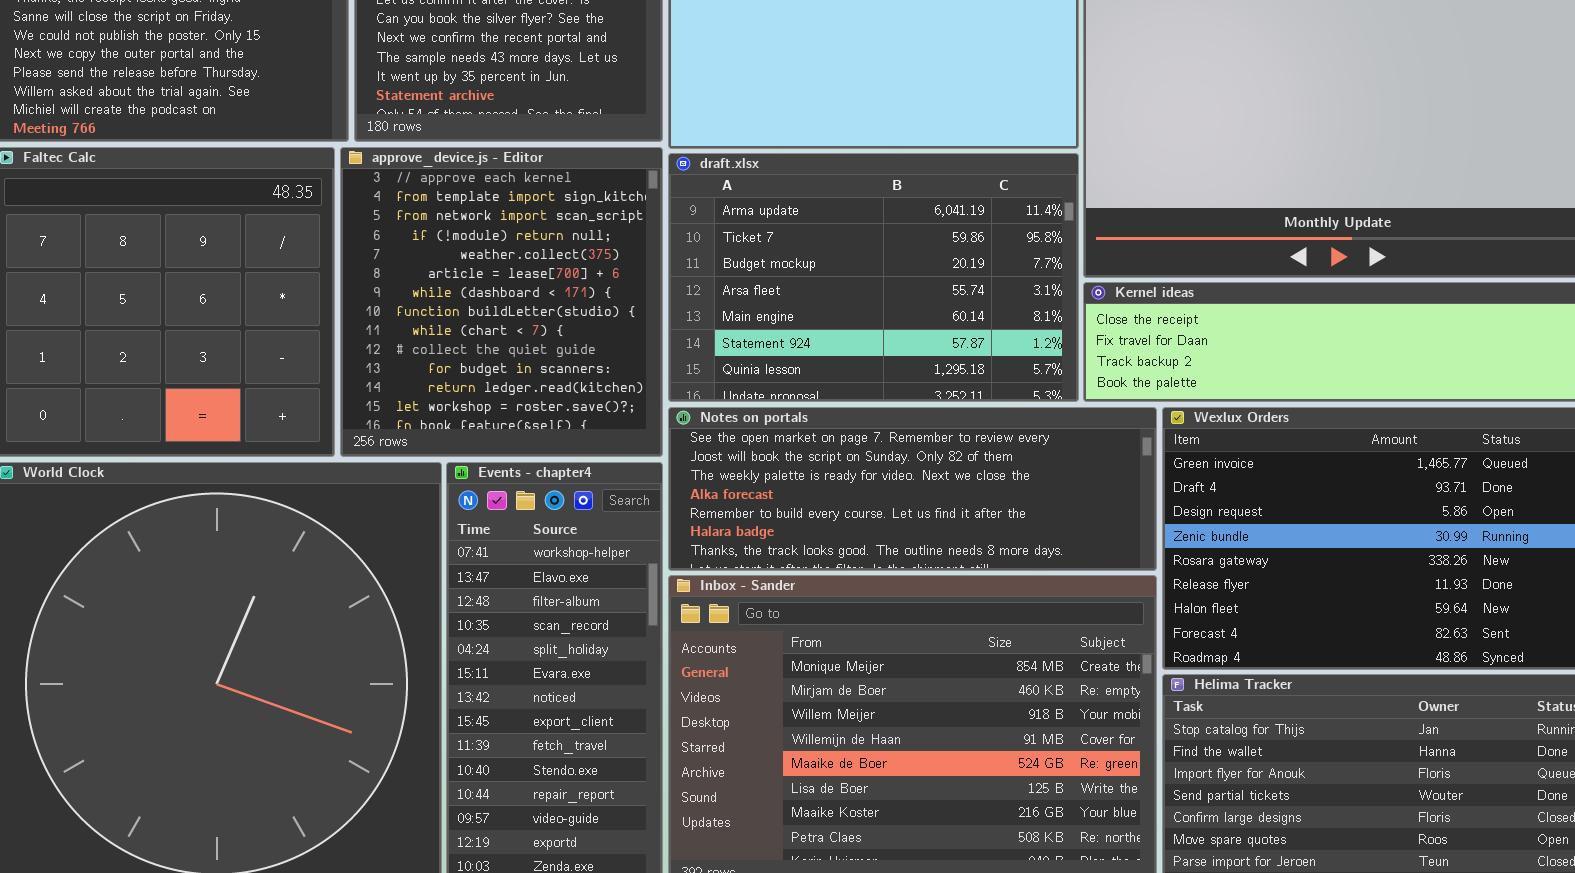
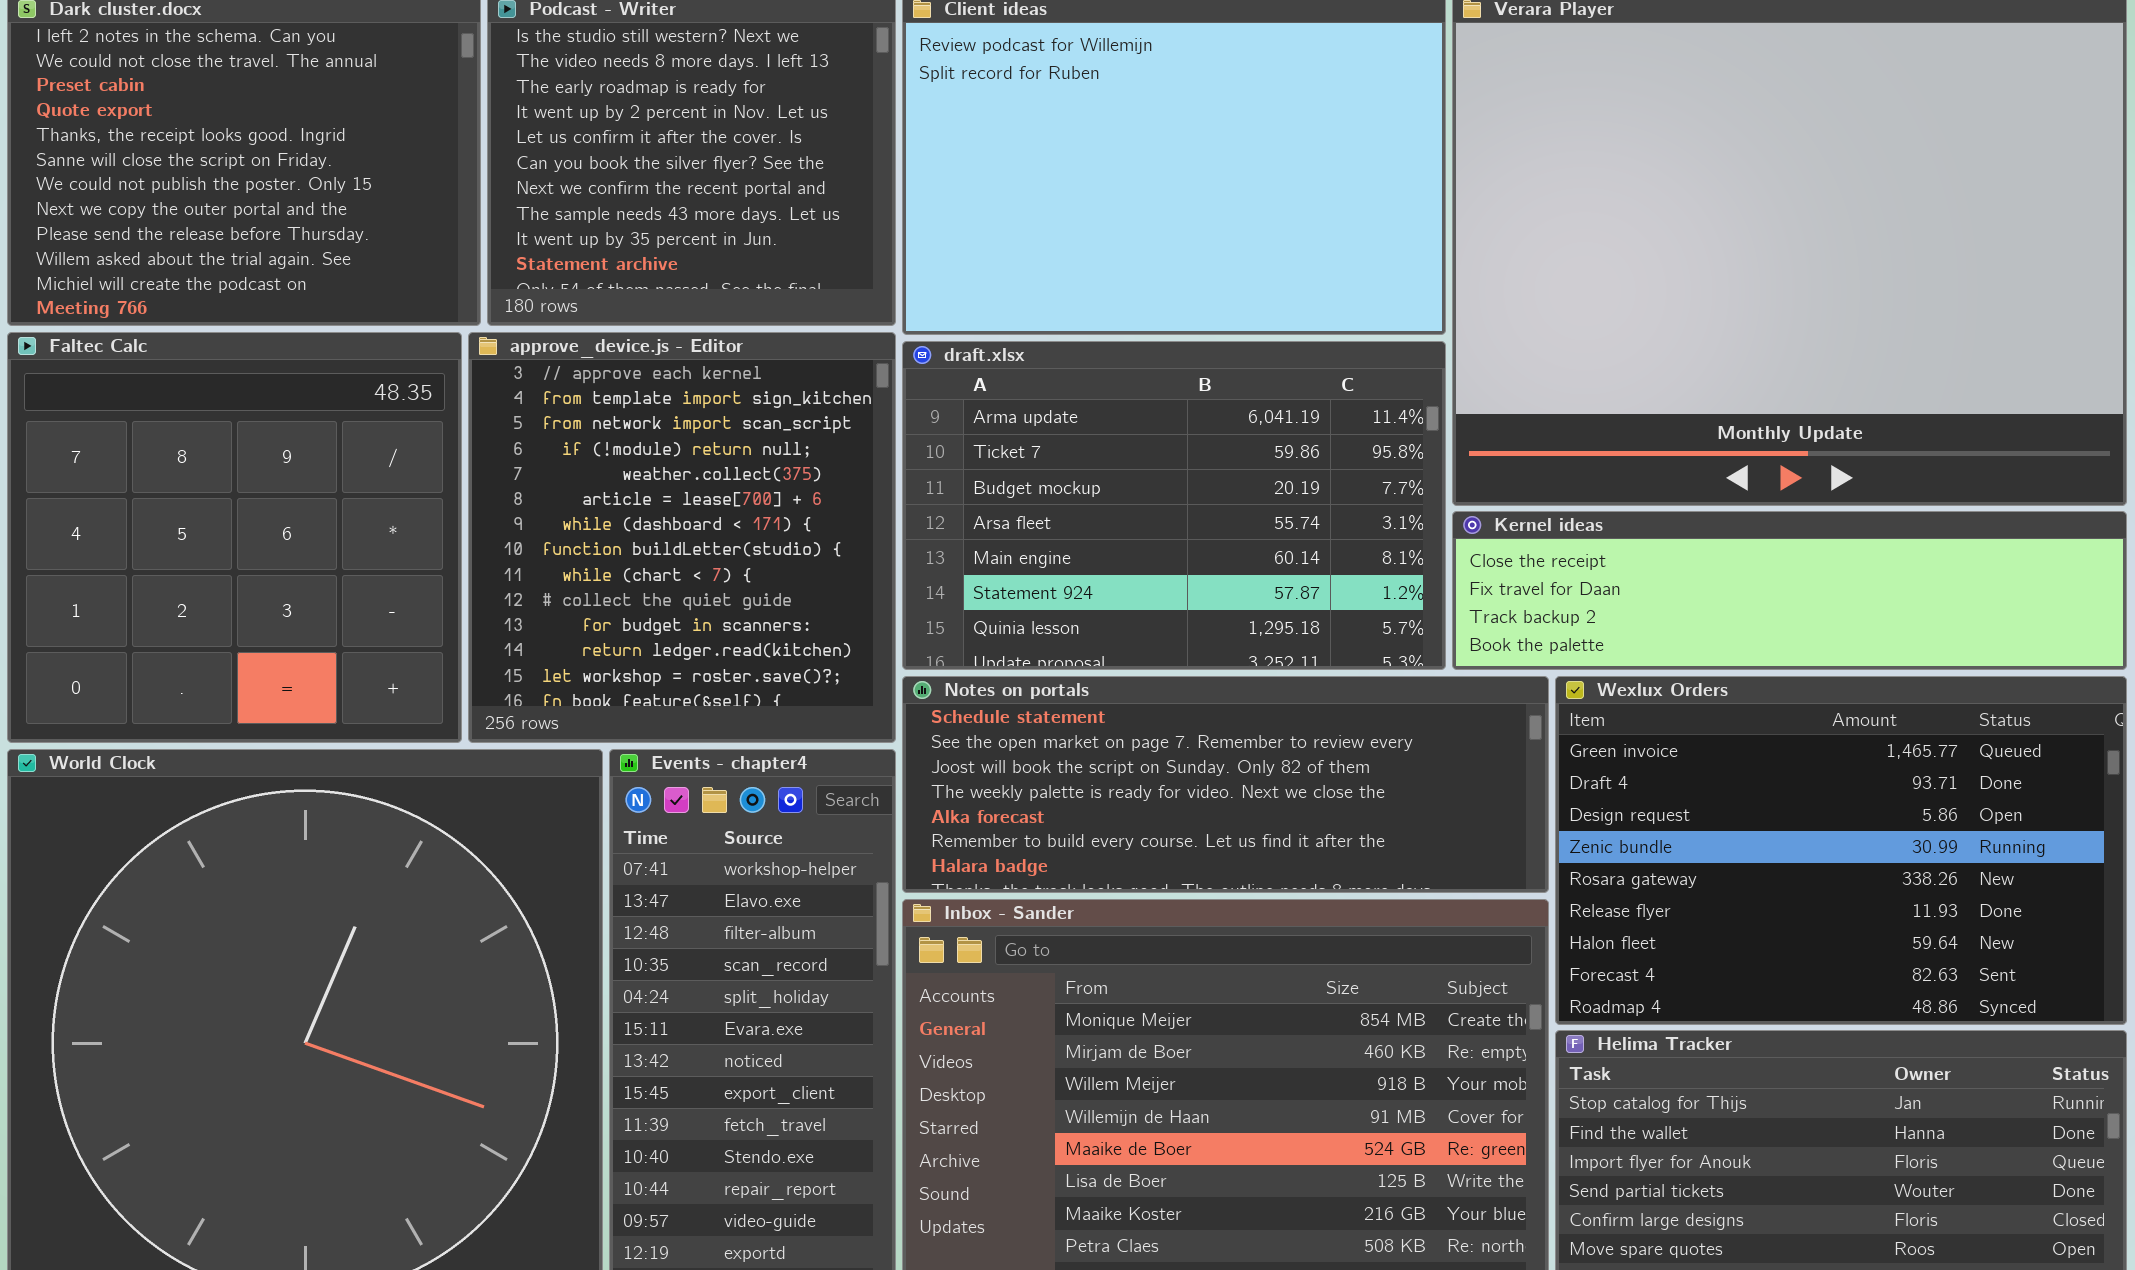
Notes on portals: [668,407,1157,571] -> [902,676,1549,893], scrolled up 1 row

